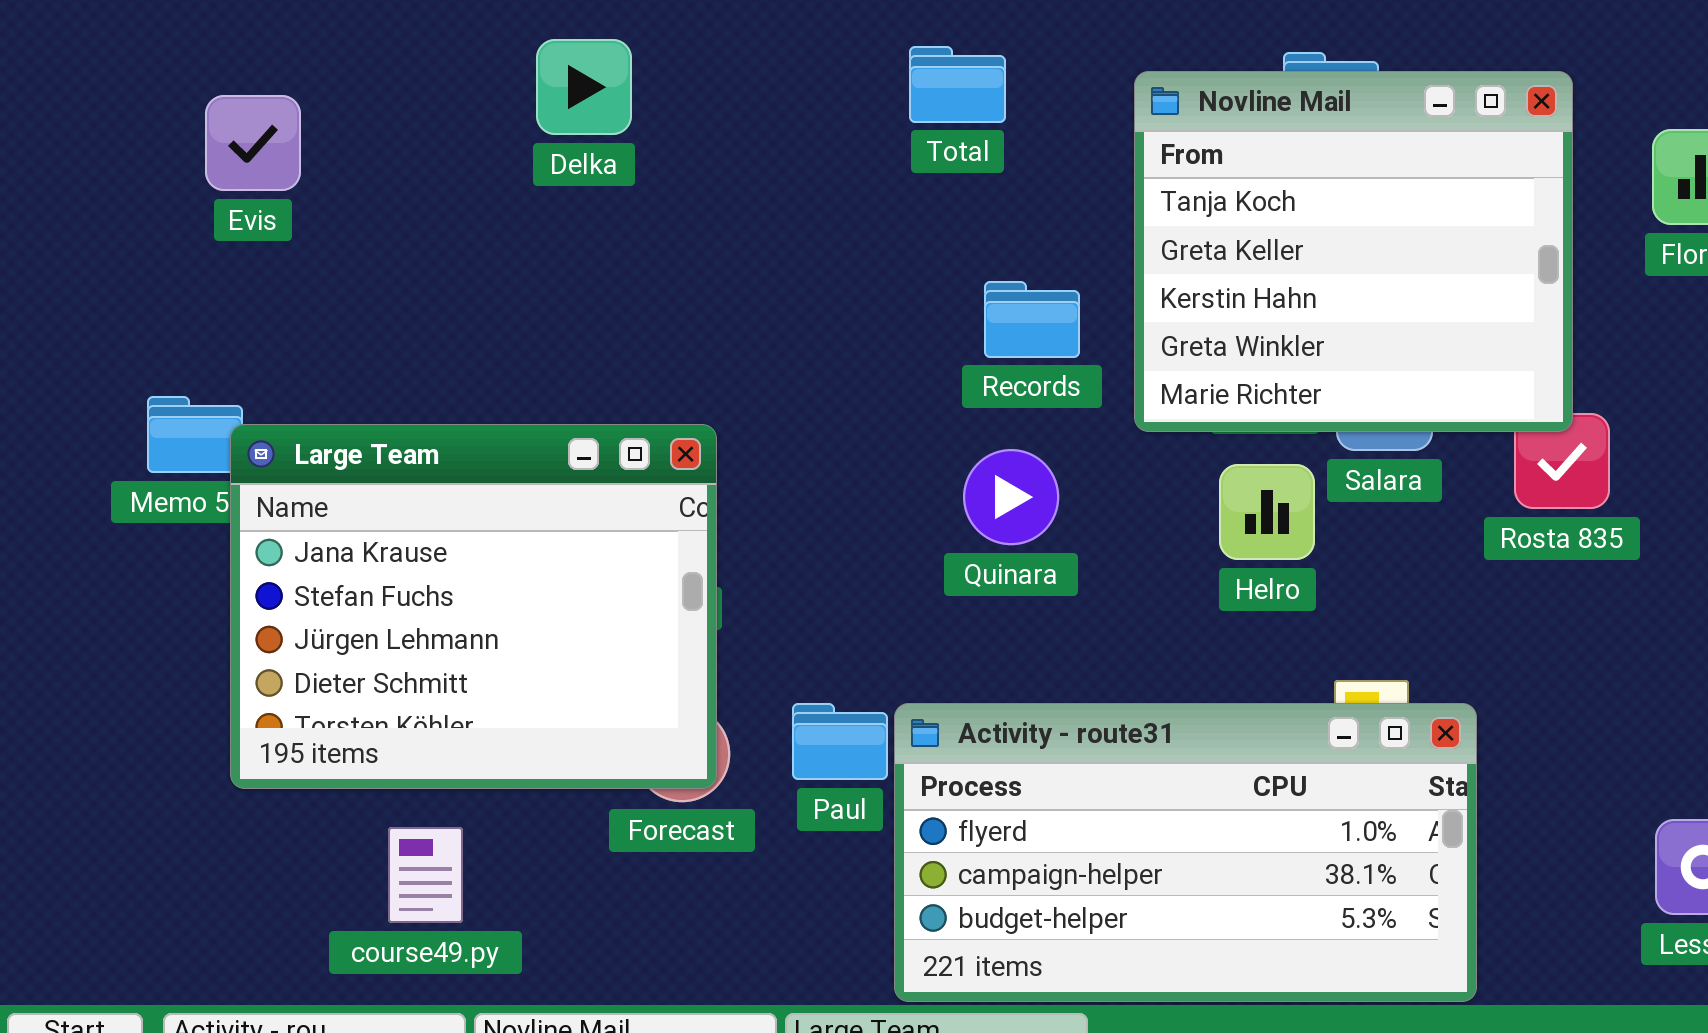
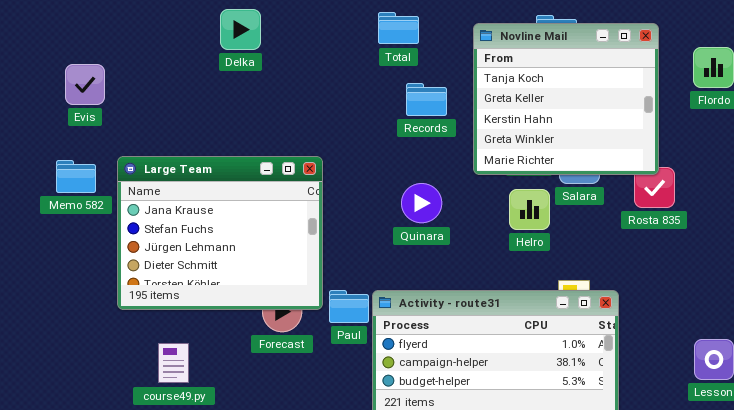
Evis: [205,95,301,191] -> [65,64,105,105], moved
Records: [984,281,1080,358] -> [406,83,447,116], moved
Large Team: [230,424,717,789] -> [117,156,323,310], moved

